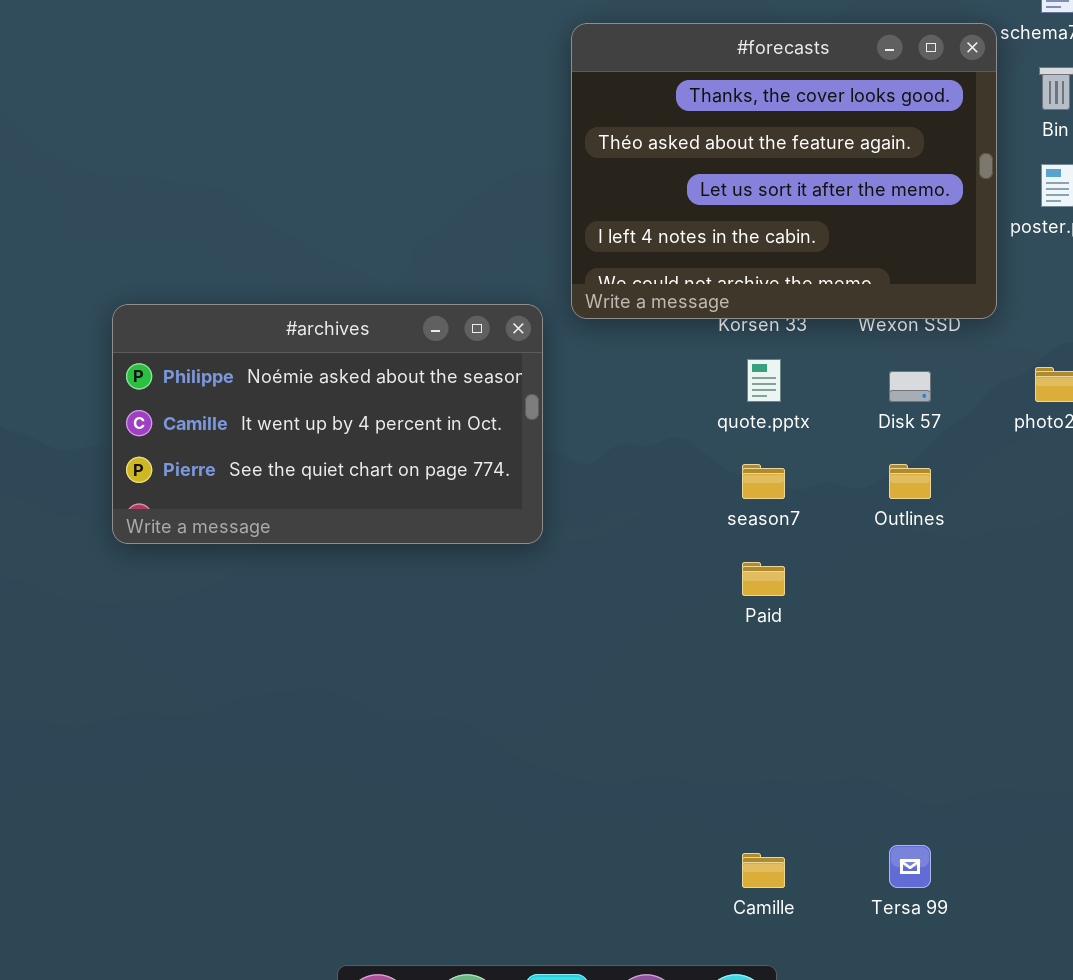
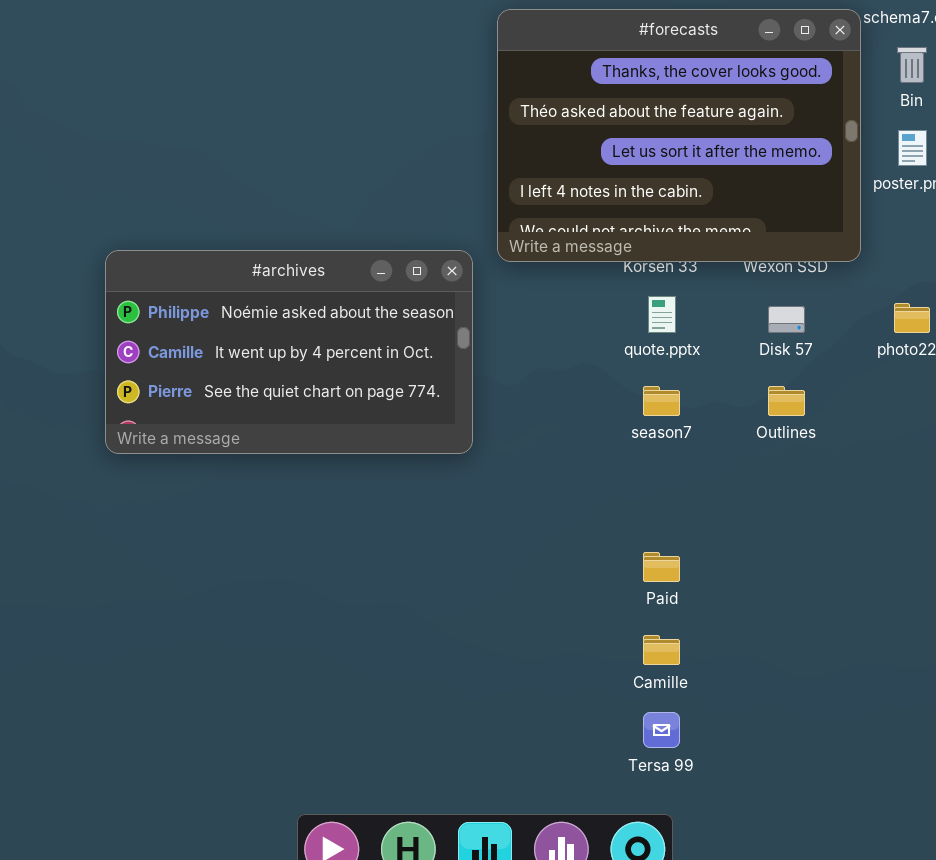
Paid: [742,562,785,596] -> [643,552,680,582], moved
Tersa 99: [889,845,931,888] -> [643,712,680,748], moved
Camille: [742,853,785,888] -> [643,635,680,665], moved

